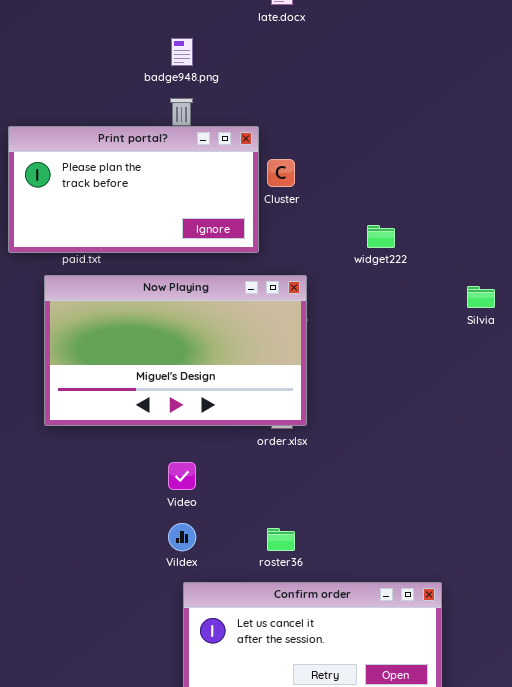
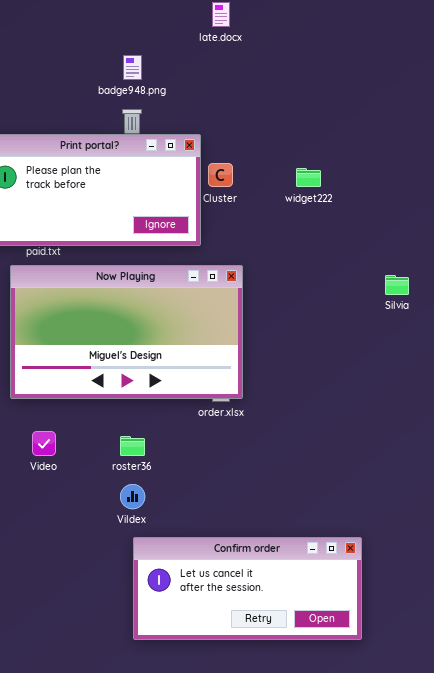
widget222: [367,225,395,248] -> [296,168,321,187], moved
Video: [168,462,196,490] -> [32,431,56,456], moved
roster36: [267,528,295,551] -> [120,436,145,456], moved

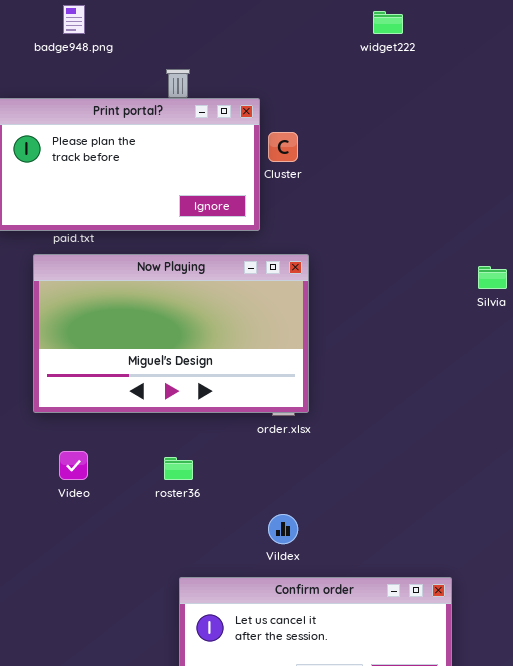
badge948.png: [123,55,142,80] -> [63,5,85,34], moved
widget222: [296,168,321,187] -> [373,11,403,34], moved
Vildex: [120,484,145,509] -> [268,514,298,544], moved

